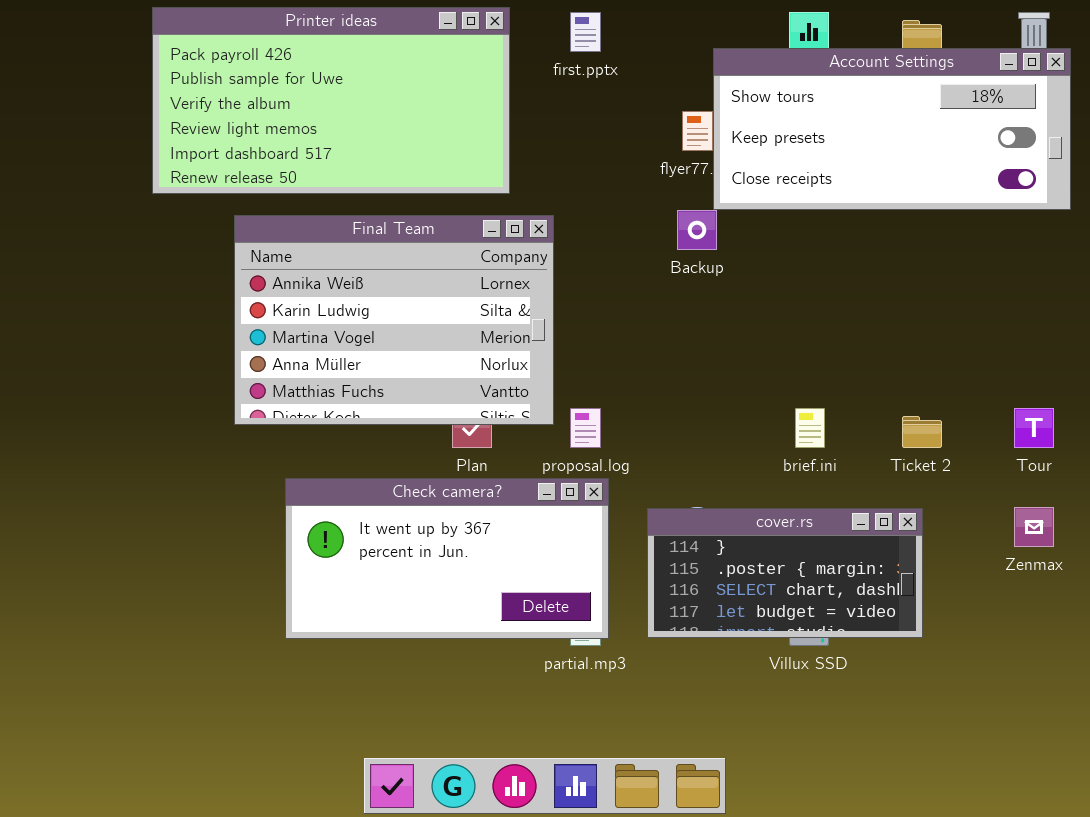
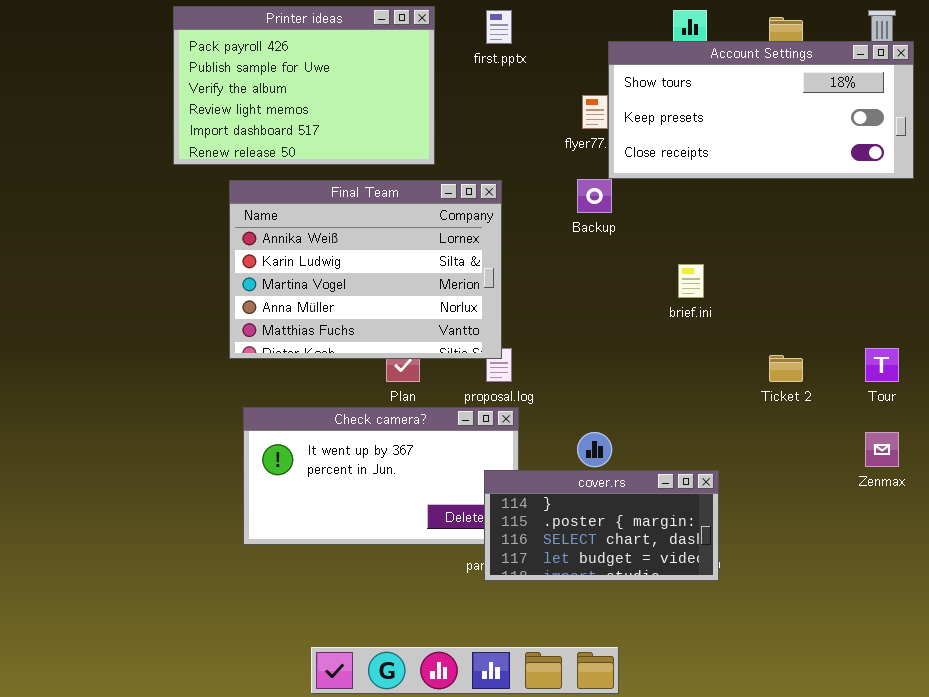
Printer ideas: [152,7,510,194] -> [173,6,435,165], resized
Final Team: [234,215,554,425] -> [229,180,502,359], moved
brief.ini: [795,408,825,448] -> [678,264,704,298], moved
cover.rs: [647,508,923,638] -> [484,470,719,581], moved

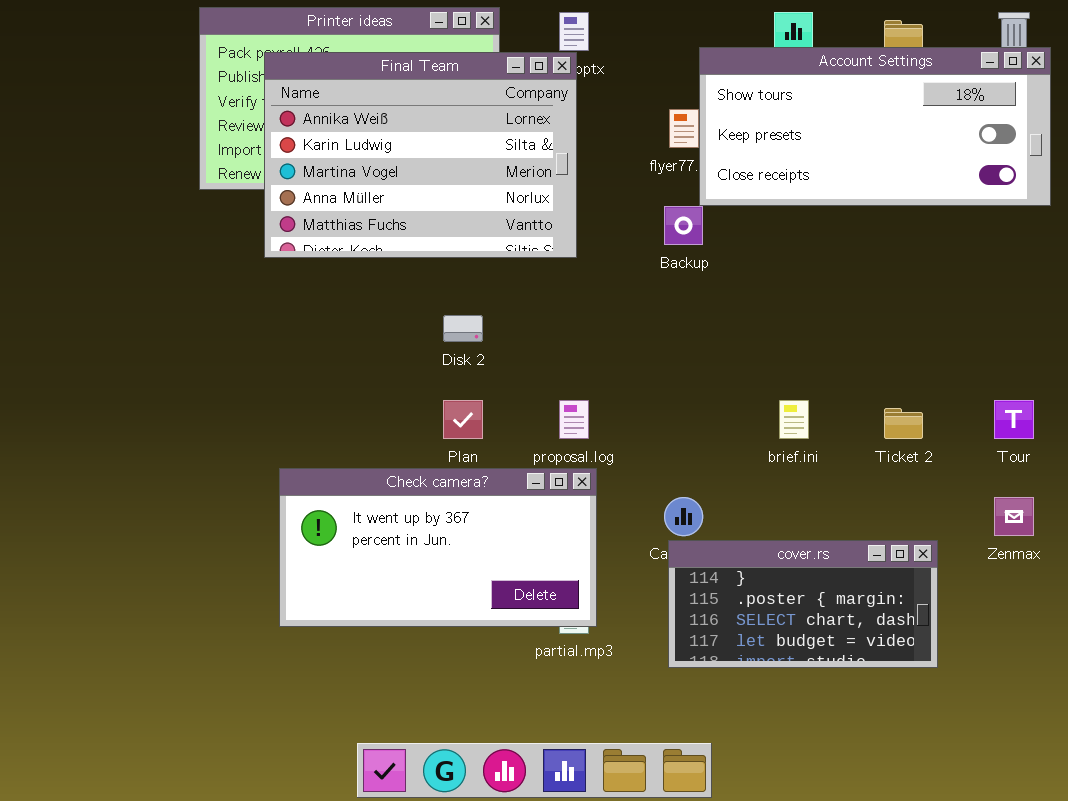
Final Team: [229,180,502,359] -> [264,52,577,258], moved
brief.ini: [678,264,704,298] -> [779,400,809,439], moved
cover.rs: [484,470,719,581] -> [668,540,938,668], moved

